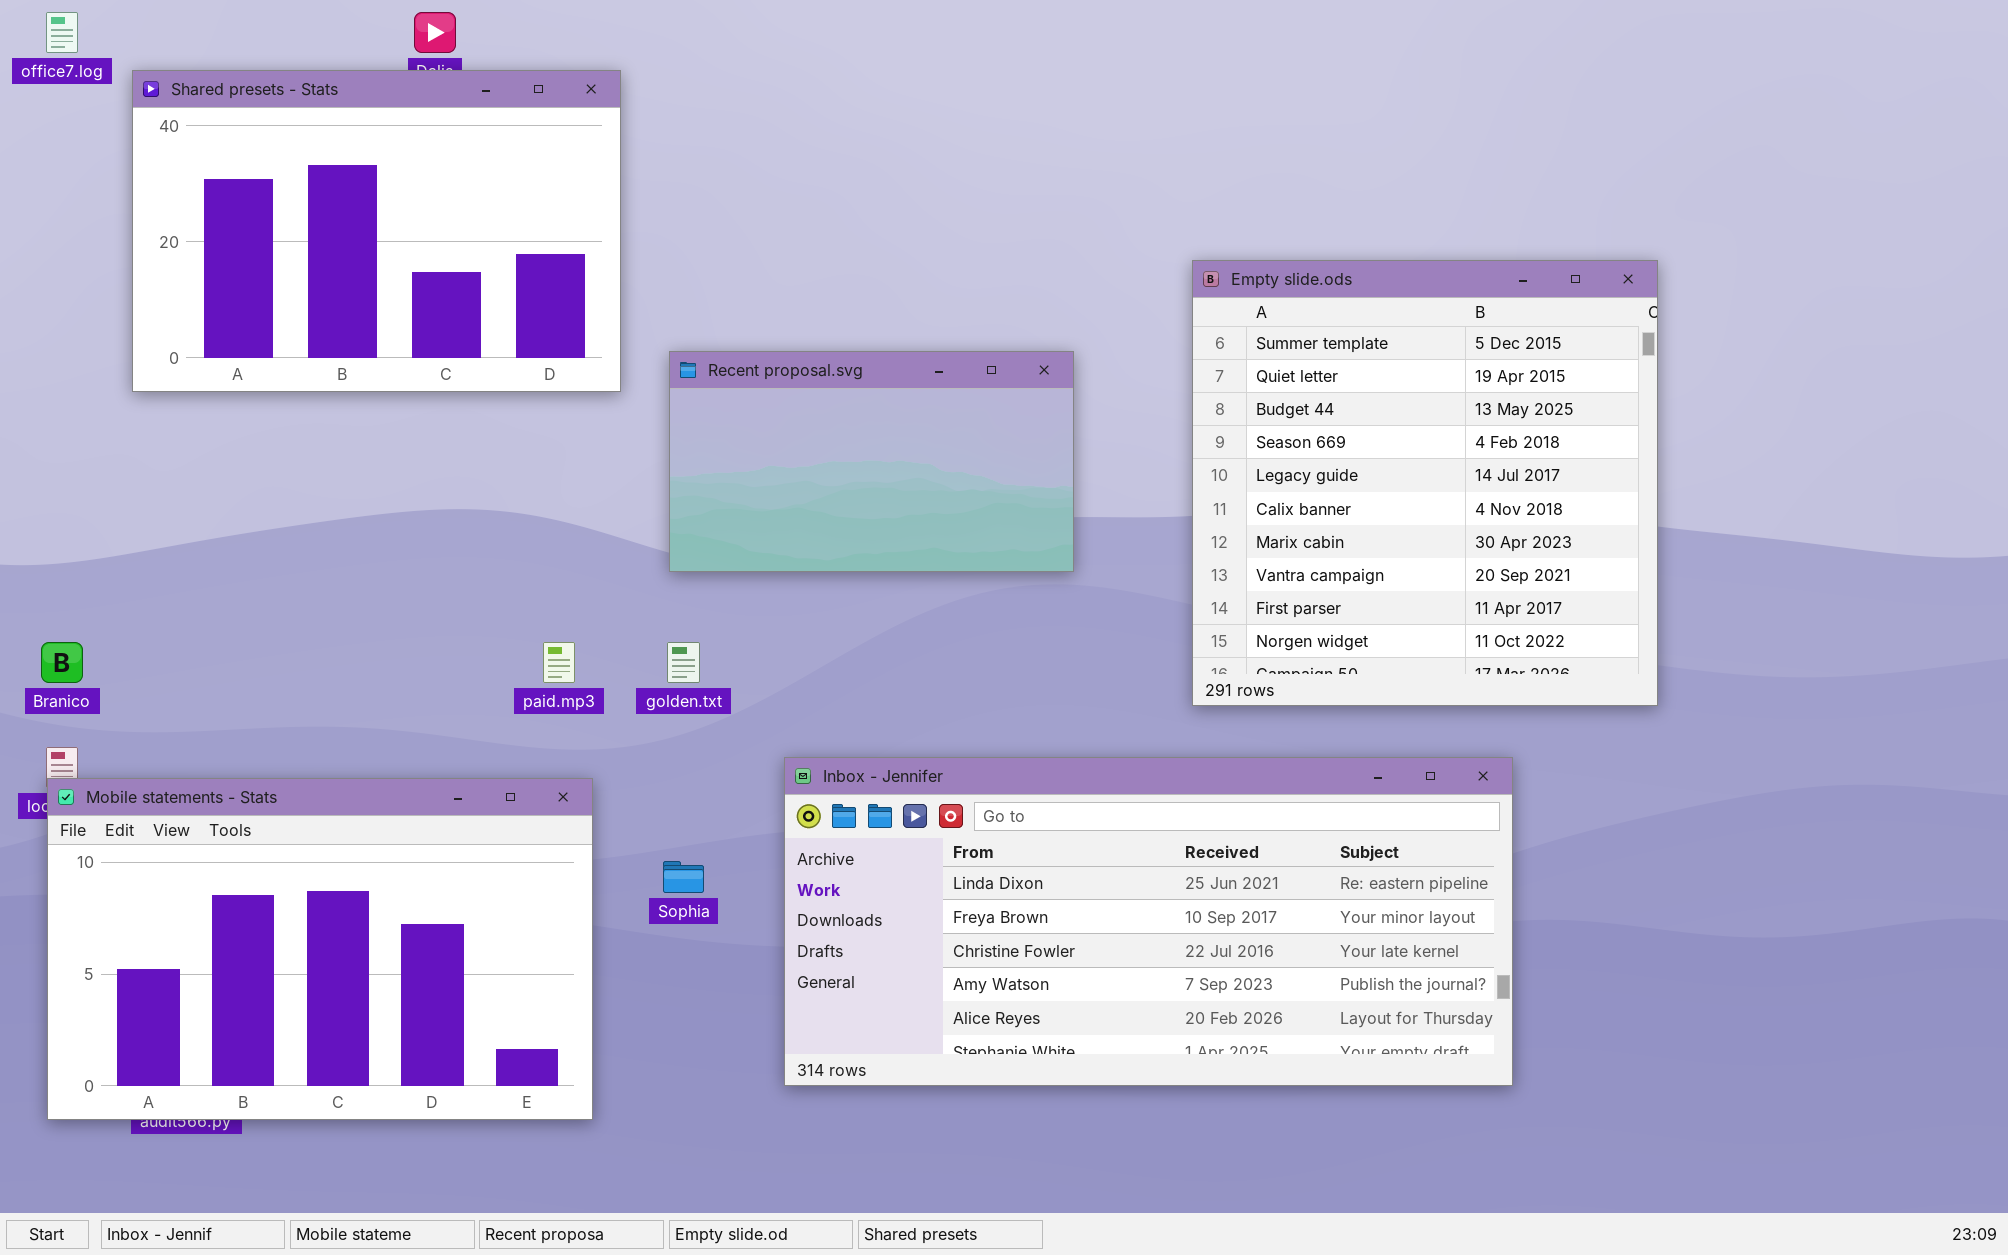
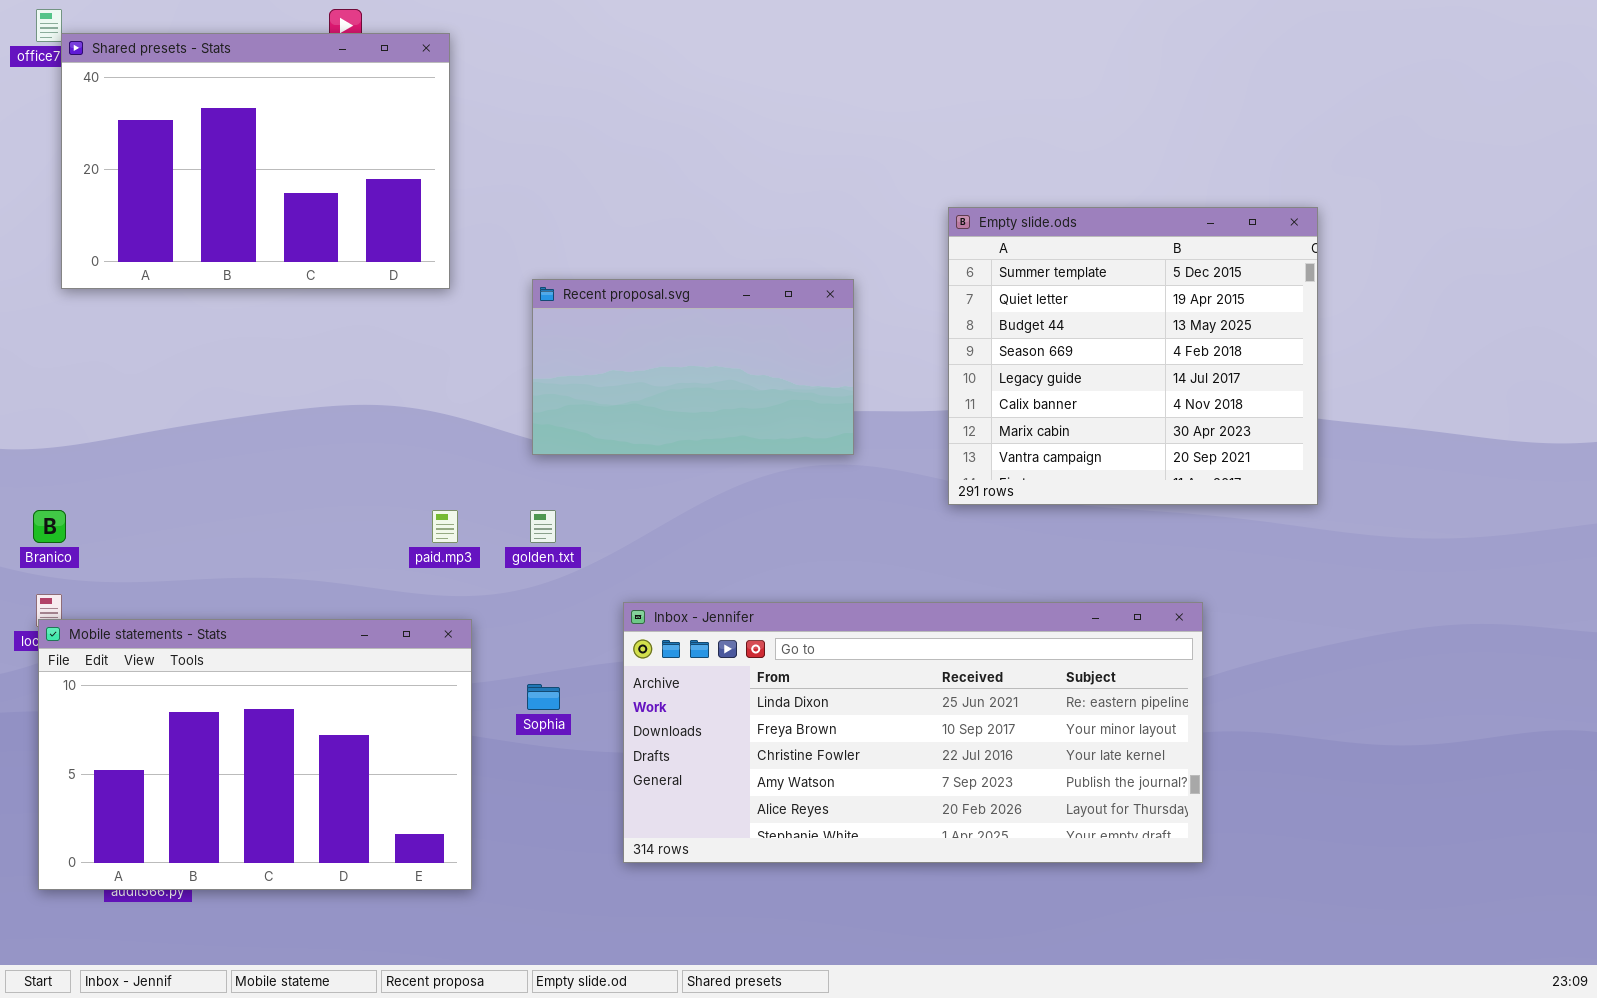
Shared presets - Stats: [132,70,621,392] -> [61,33,450,289], moved
Empty slide.ods: [1192,260,1658,706] -> [948,207,1318,505], resized

